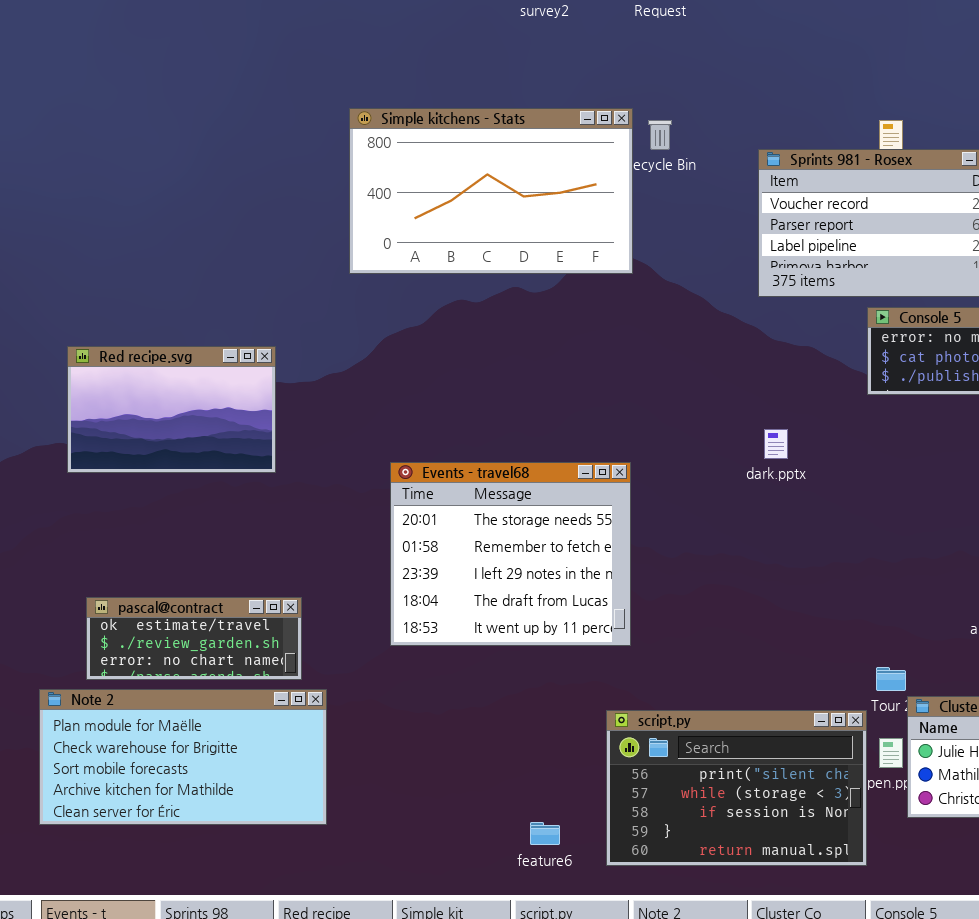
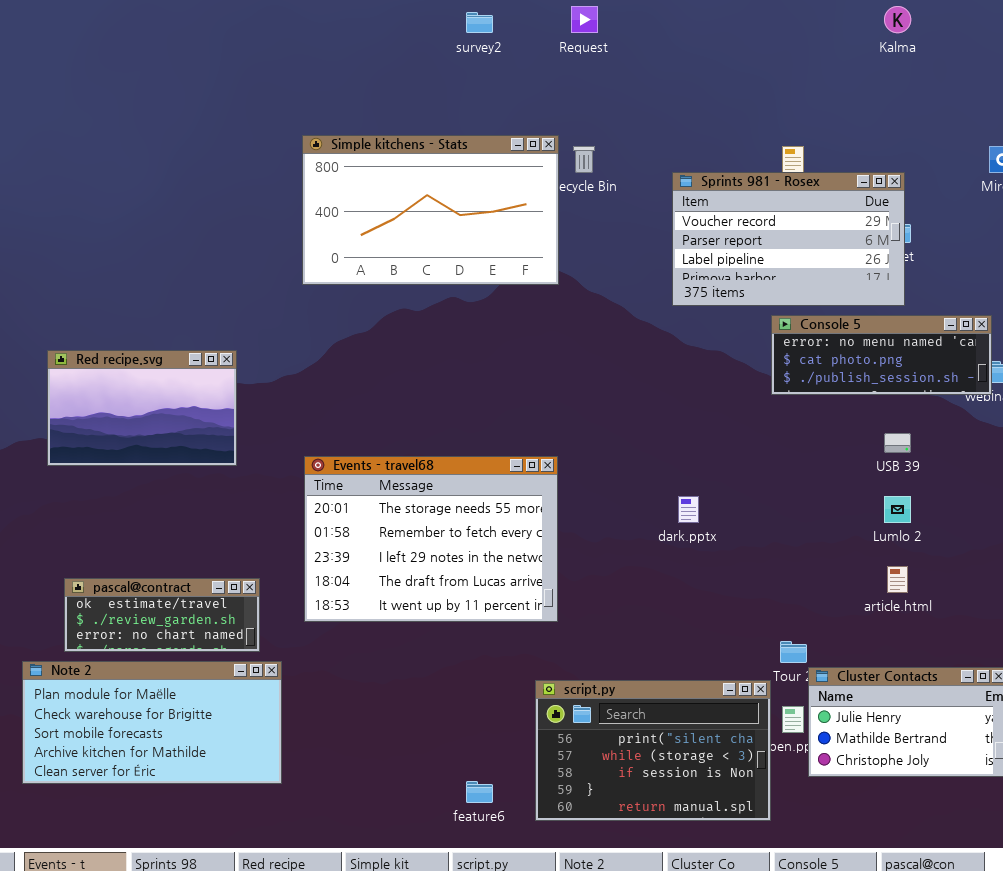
dark.pptx: [764,429,788,459] -> [678,496,699,523], moved
Events - travel68: [390,462,631,646] -> [304,456,558,622], resized

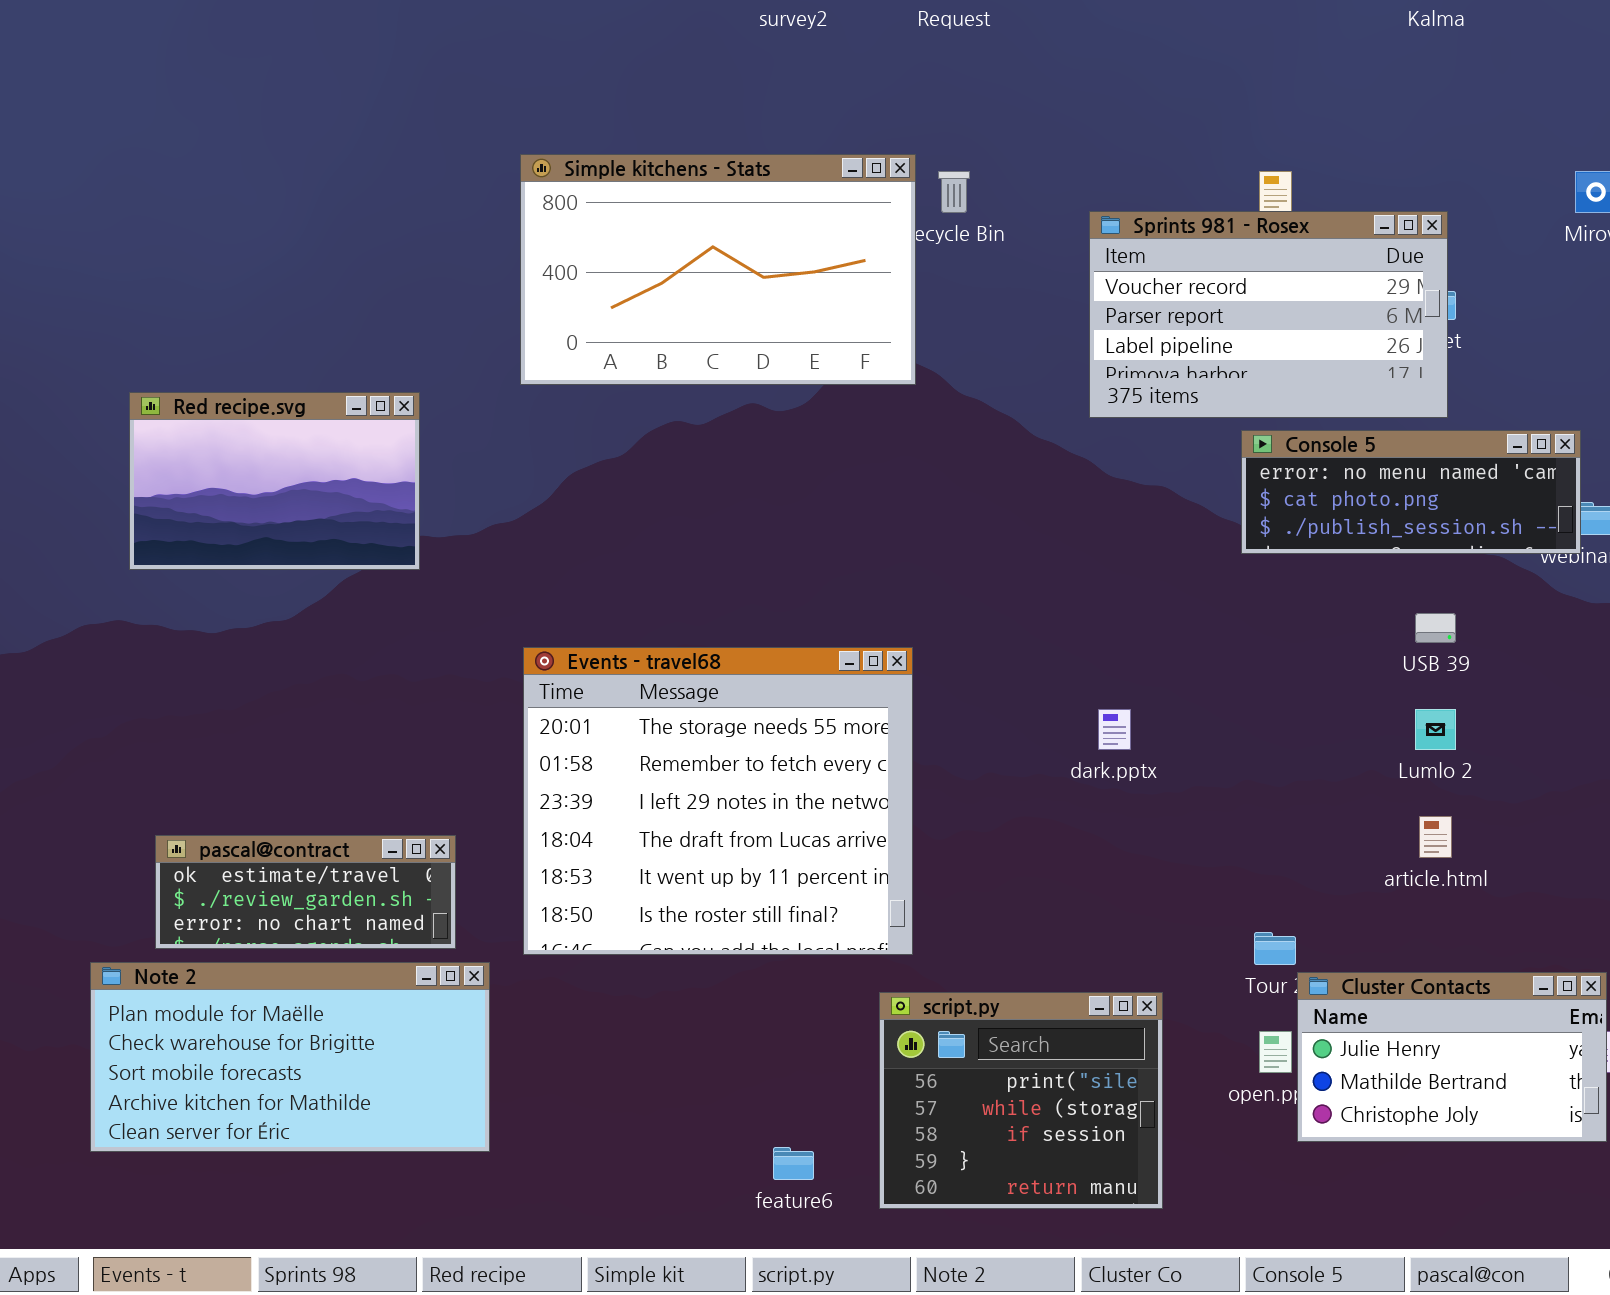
Red recipe.svg: [47,350,237,466] -> [129,392,420,570], moved
Events - travel68: [304,456,558,622] -> [523,647,913,955], resized
script.py: [535,680,771,821] -> [879,992,1163,1209], resized

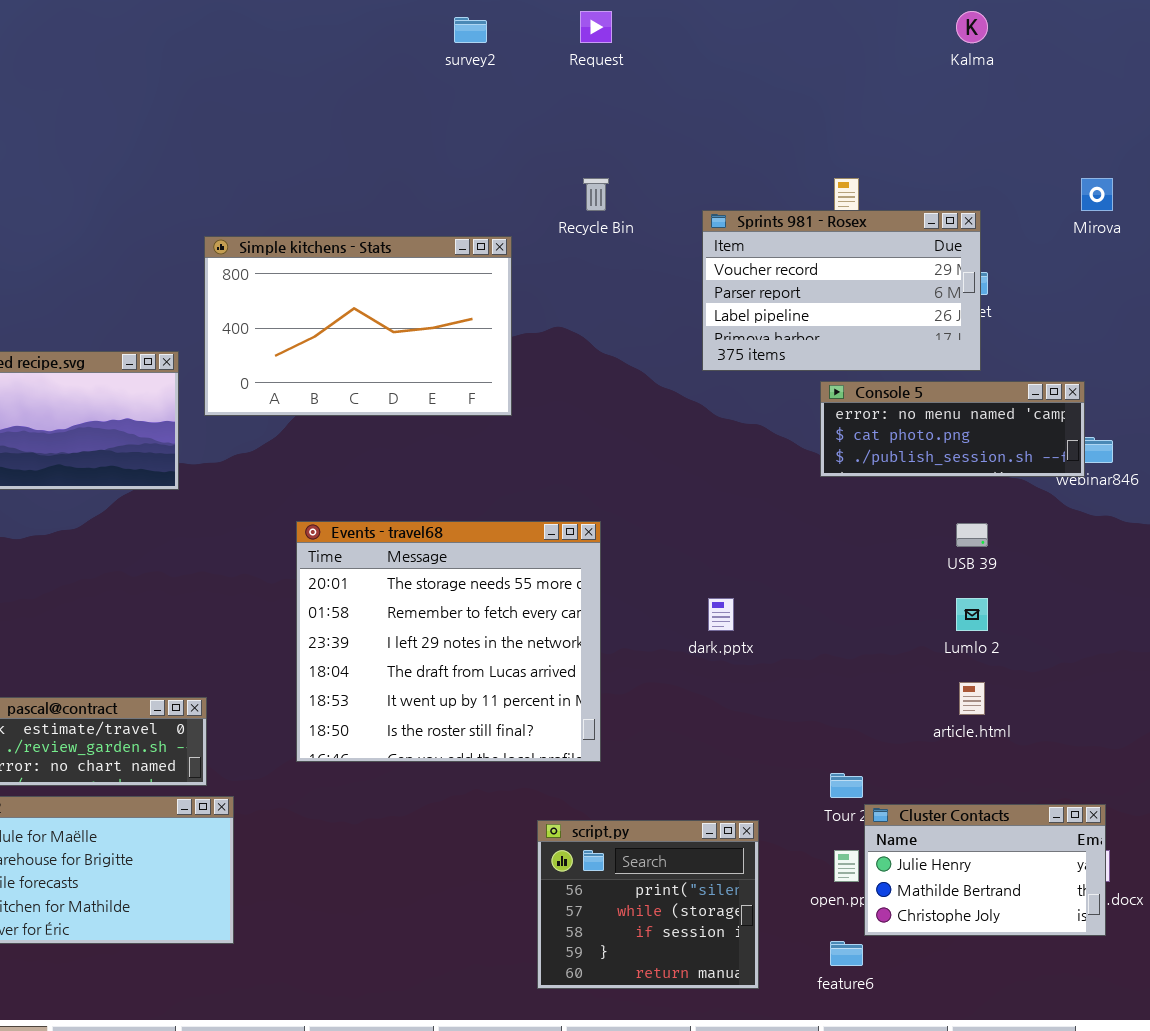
Simple kitchens - Stats: [520,154,916,385] -> [204,236,512,416], moved
Events - travel68: [523,647,913,955] -> [296,521,601,762], moved
feature6: [773,1147,814,1180] -> [830,941,863,966], moved

